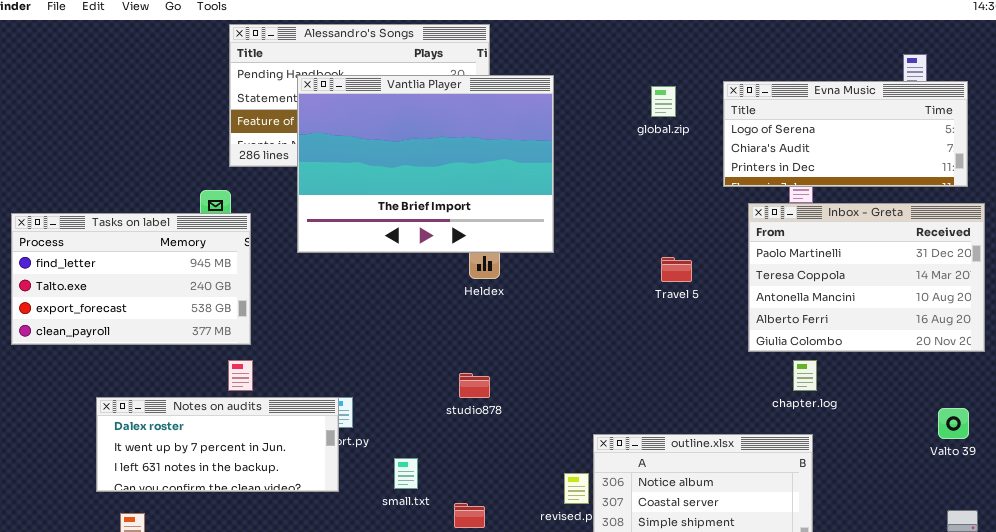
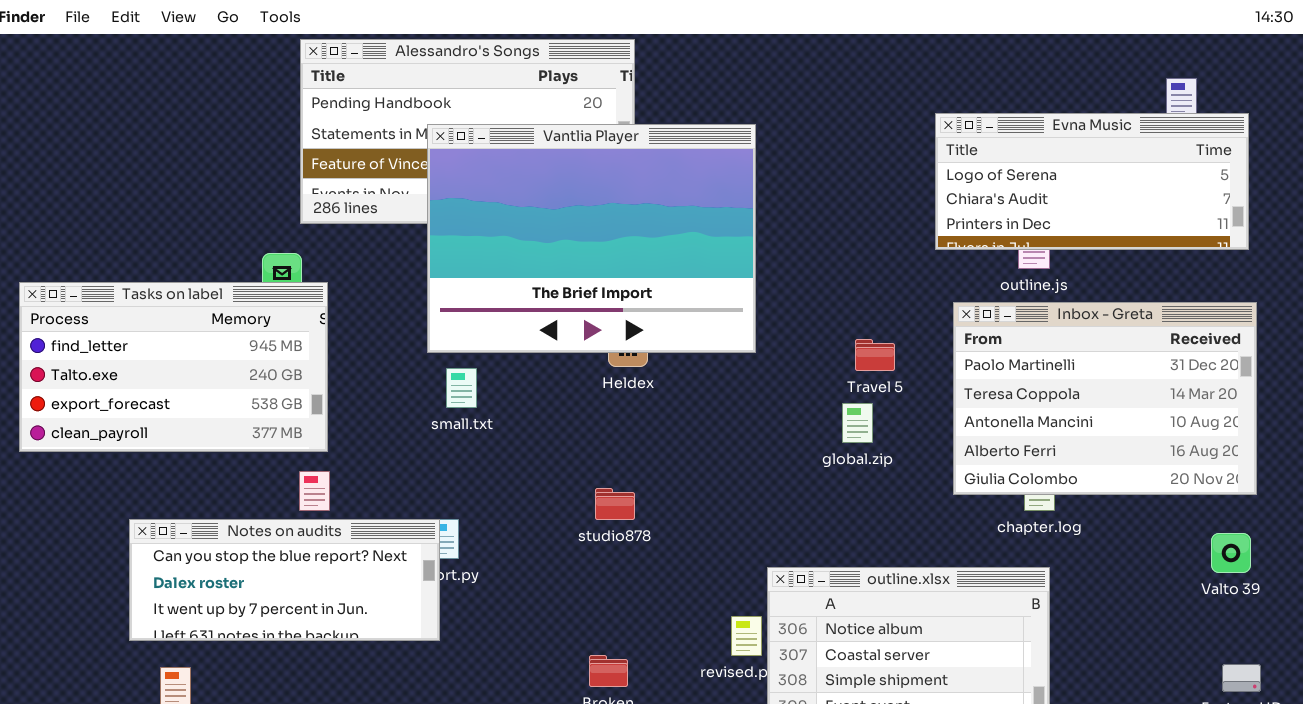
Vantlia Player: [297,75,554,253] -> [427,124,756,353], moved
global.zip: [651,86,676,117] -> [842,403,873,443], moved
Inbox - Greta: [748,203,985,352] -> [953,302,1257,495], moved
Notes on audits: [96,397,339,492] -> [129,519,440,641], scrolled up 1 row
small.txt: [394,458,418,489] -> [446,368,477,408], moved

